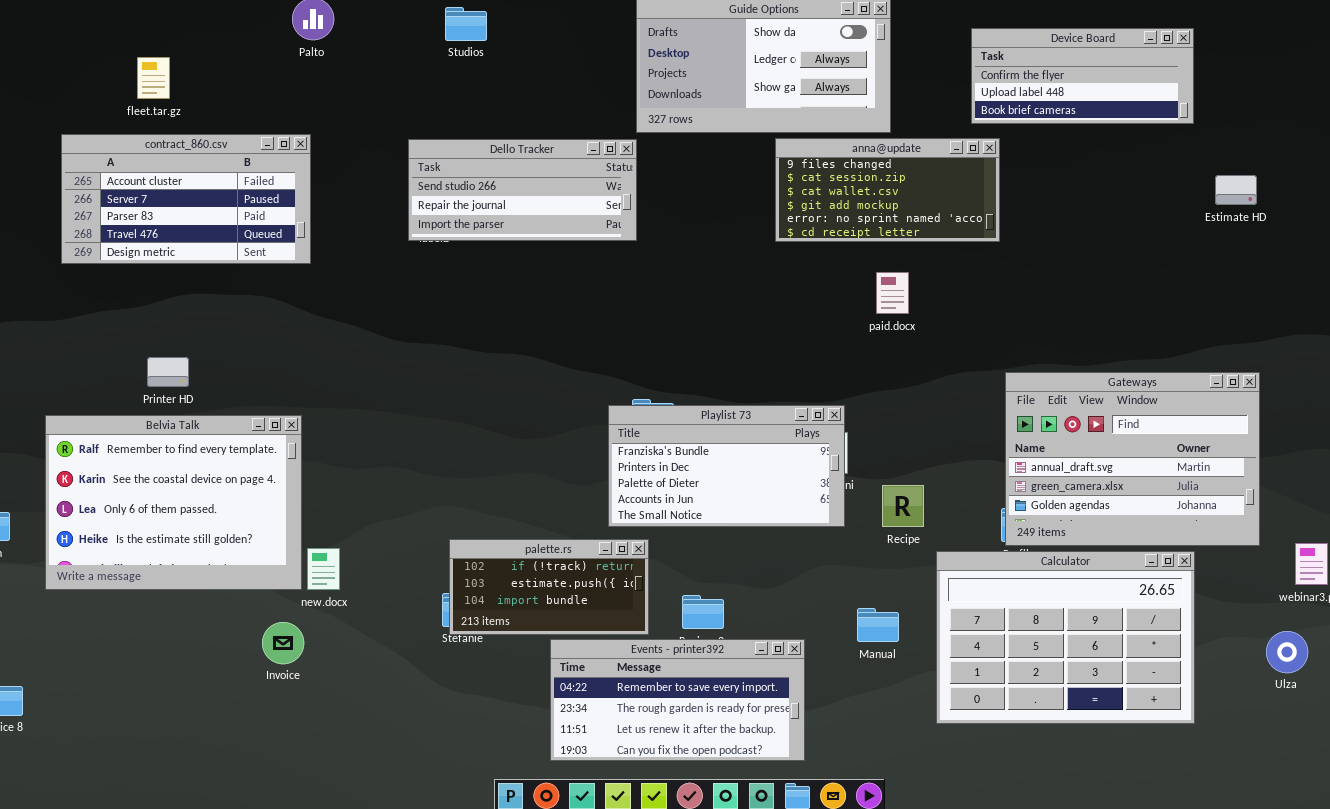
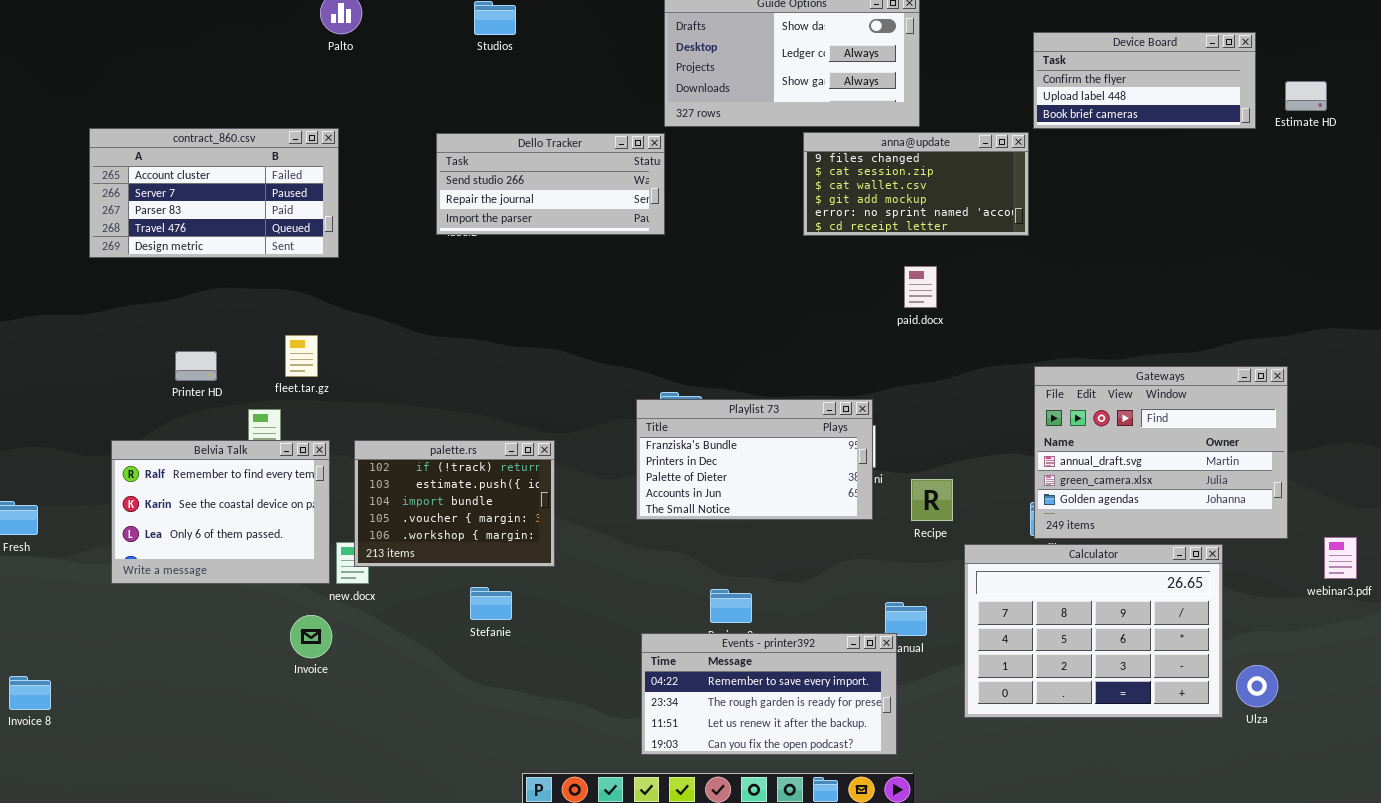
Device Board: [971,28,1194,124] -> [1033,32,1256,129], moved
fleet.tar.gz: [137,57,170,99] -> [285,335,318,377], moved
Estimate HD: [1215,175,1257,205] -> [1285,81,1327,111], moved
Belvia Talk: [45,415,302,590] -> [111,440,330,584], resized
palette.rs: [449,539,649,635] -> [354,440,555,567], moved, resized
Ulza: [1266,631,1308,673] -> [1236,665,1278,707], moved
Events - printer392: [550,639,805,761] -> [641,633,897,755], moved

